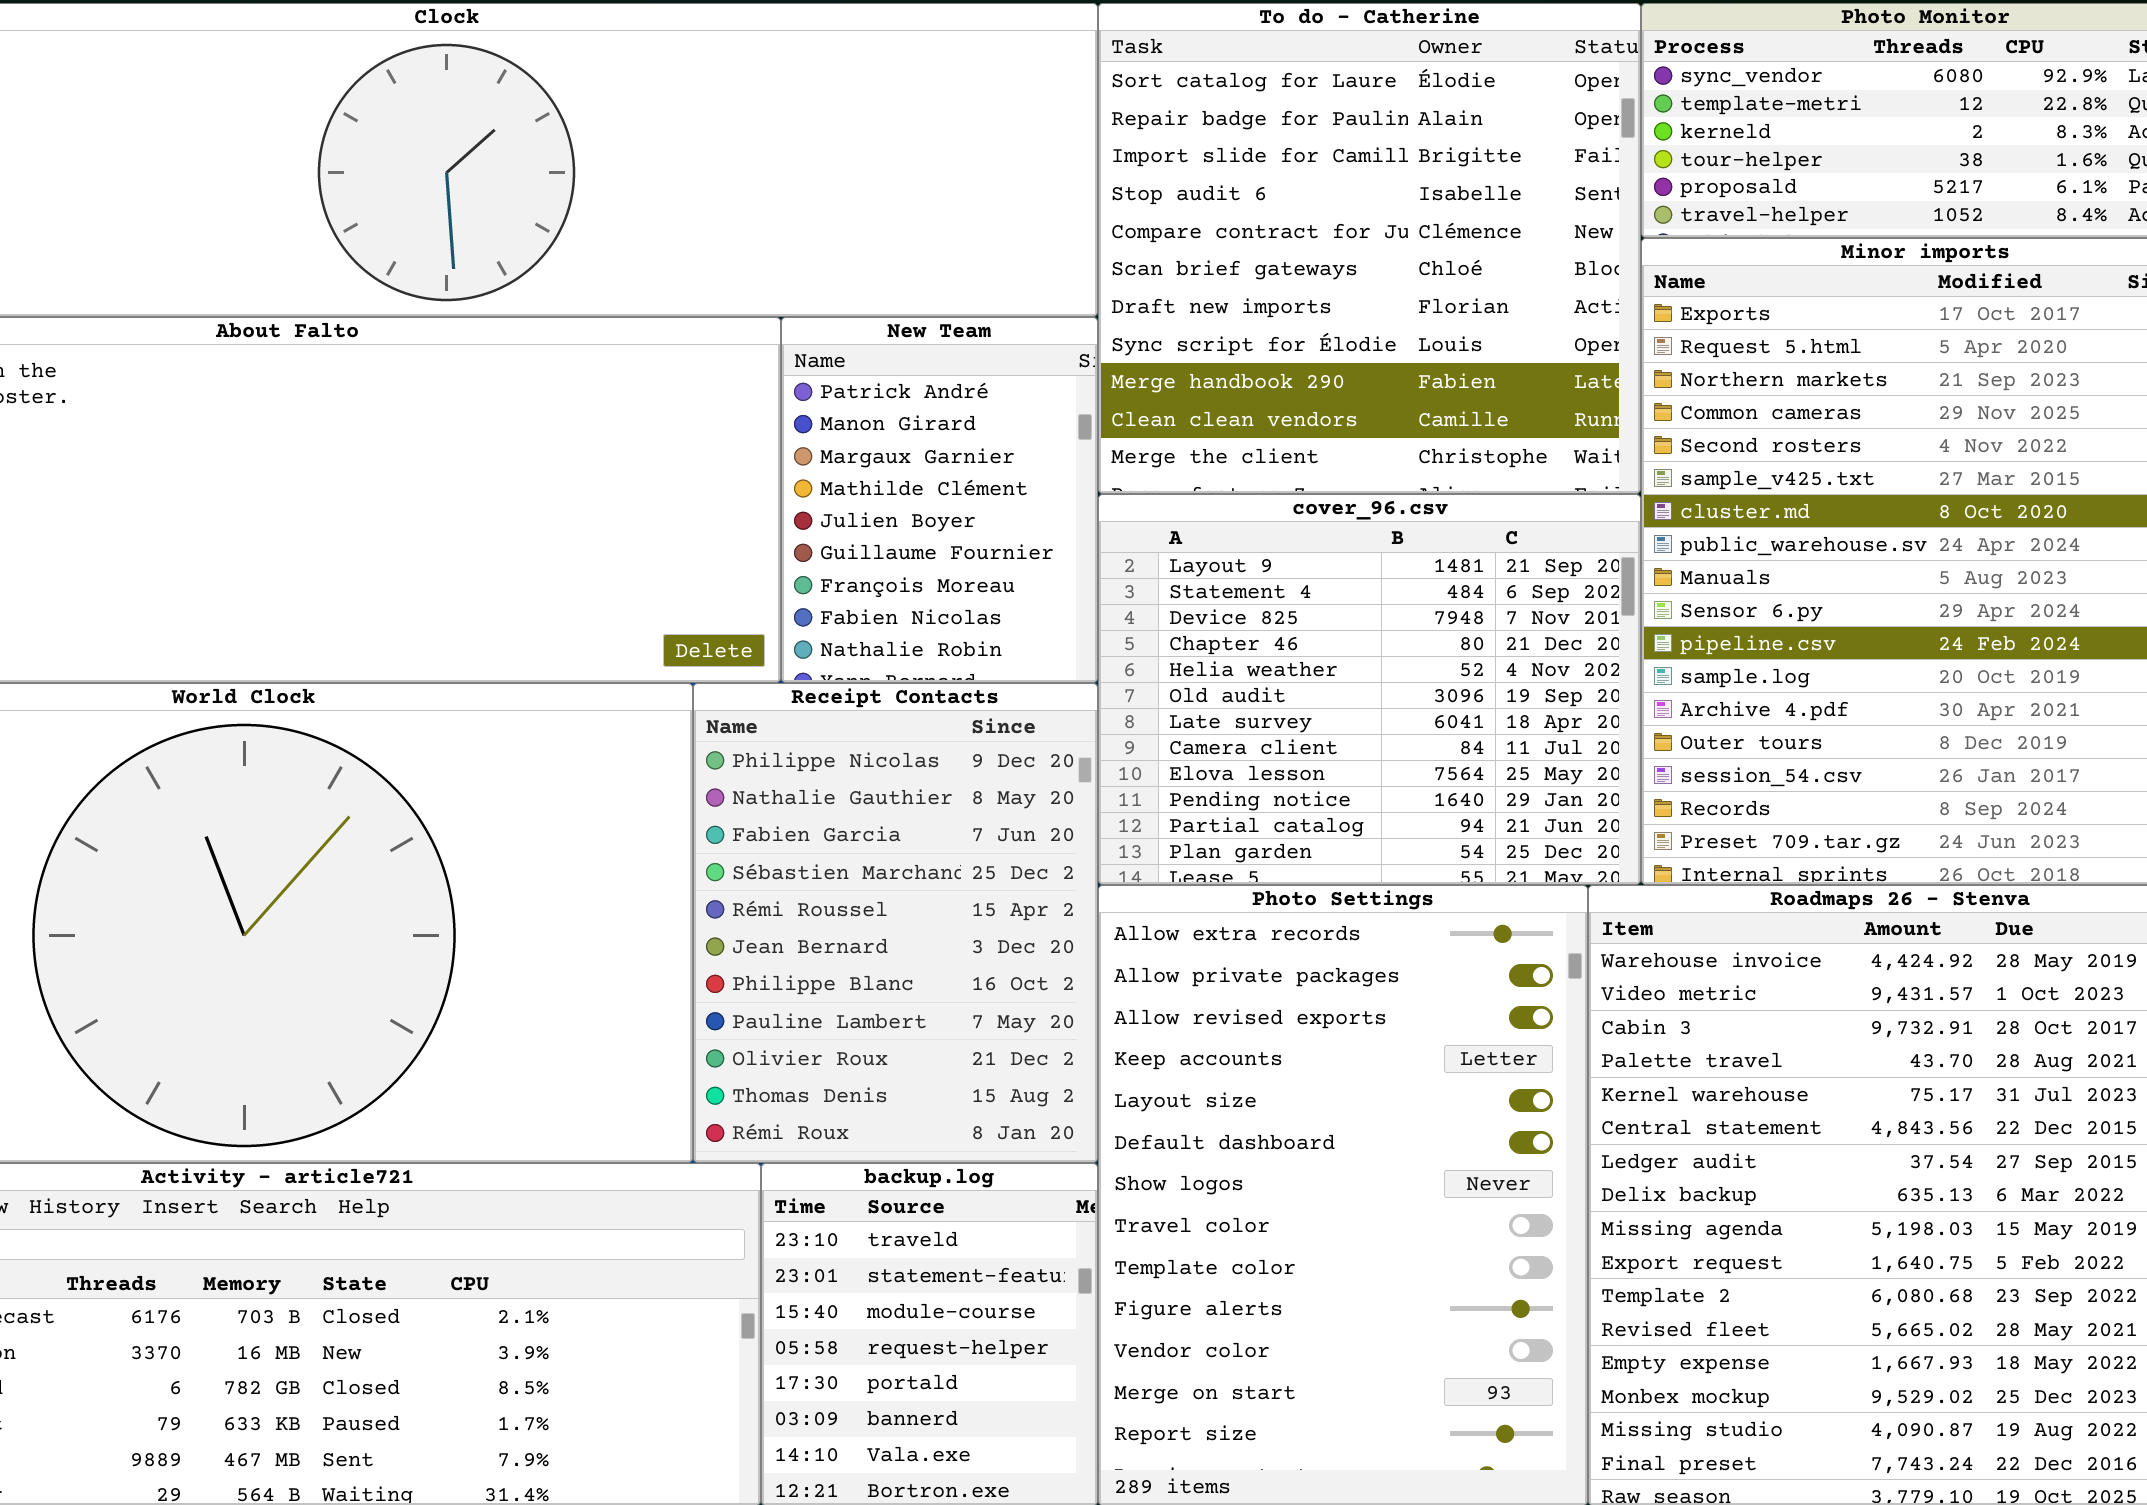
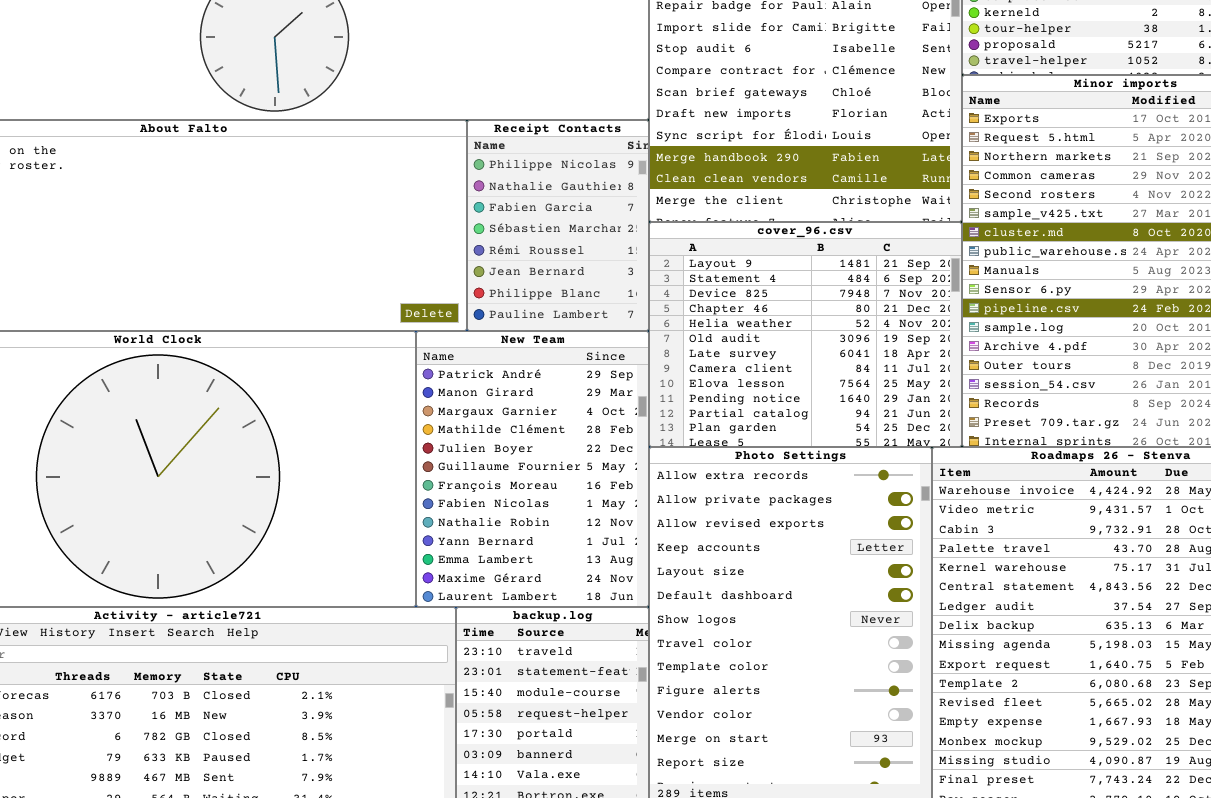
New Team: [781,317,1098,683] -> [416,331,649,607], moved, resized
Receipt Contacts: [693,683,1098,1163] -> [467,120,649,331], moved, resized

